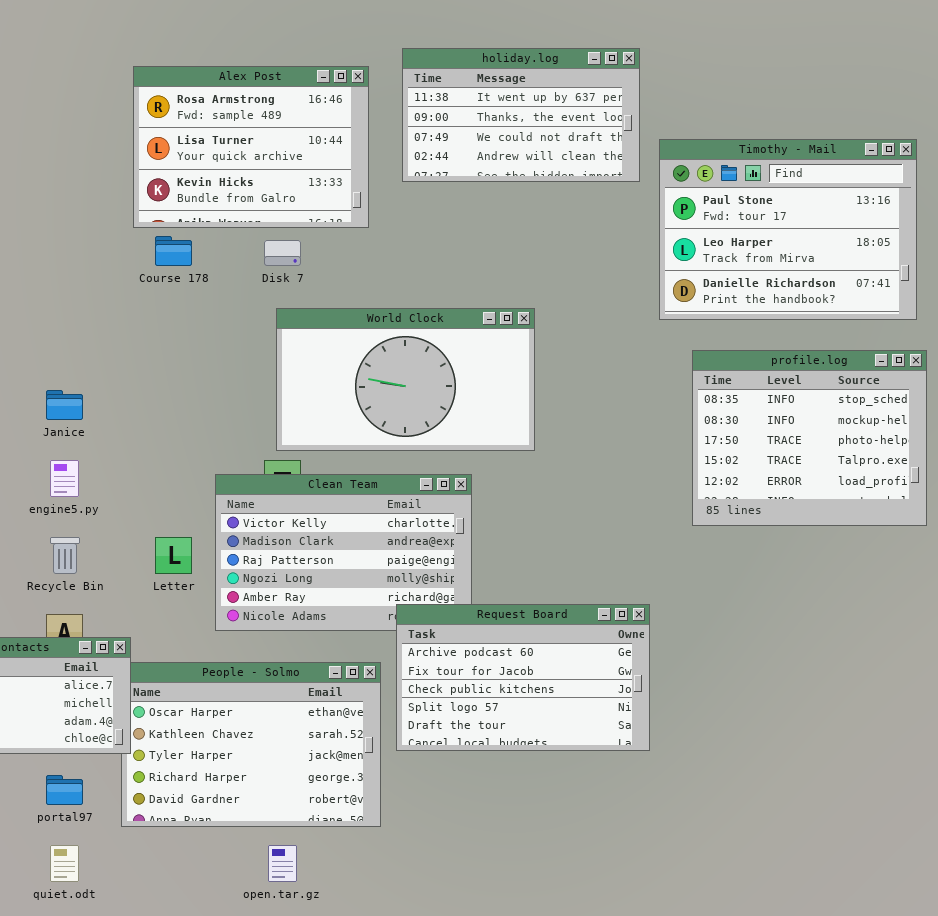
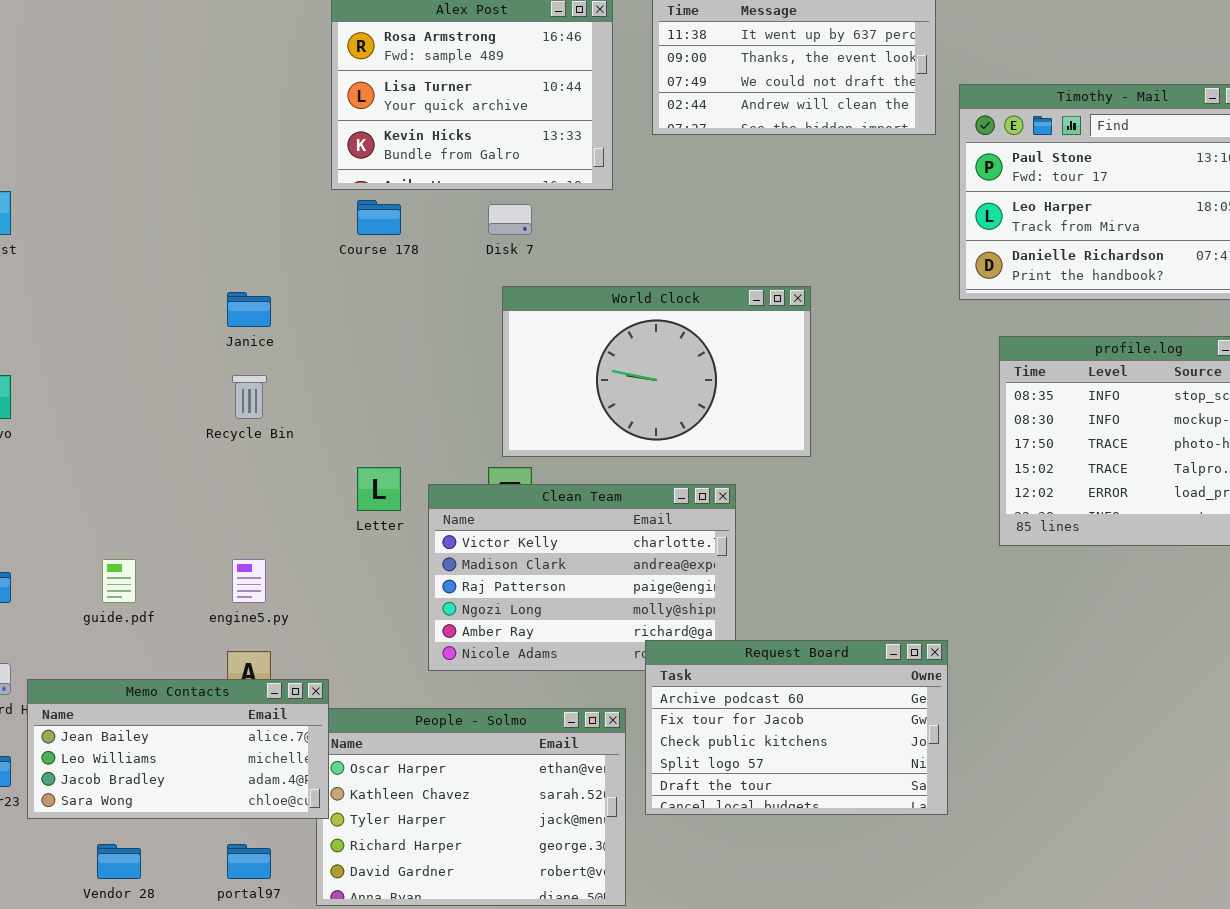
Janice: [46,390,83,420] -> [227,292,271,327], moved
engine5.py: [50,460,79,497] -> [232,559,266,603], moved
Recycle Bin: [50,537,80,574] -> [232,375,267,419], moved
Letter: [155,537,192,574] -> [357,467,401,511], moved

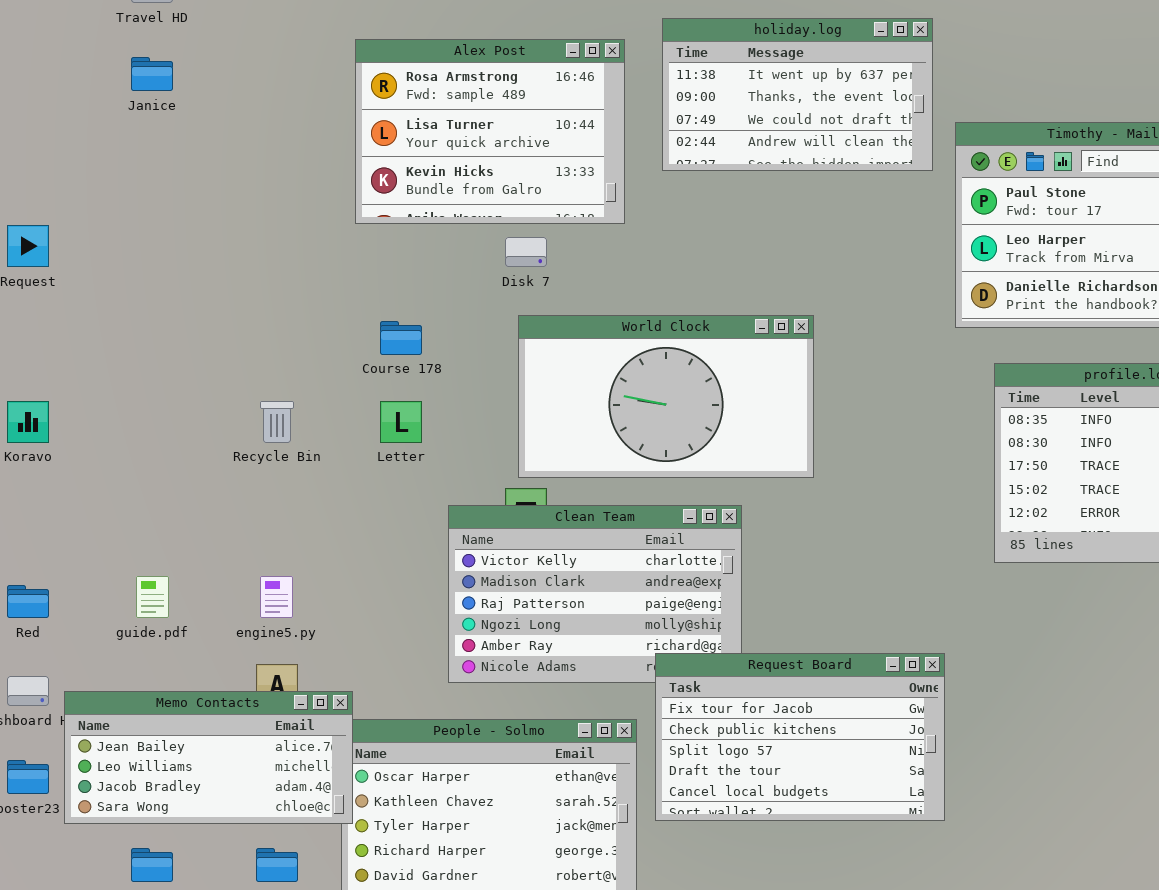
Course 178: [357,200,401,235] -> [380,321,422,355], moved
Janice: [227,292,271,327] -> [131,57,173,91], moved
Letter: [357,467,401,511] -> [380,401,422,443], moved
Request Board: [645,640,948,815] -> [655,653,945,821], scrolled down 1 row

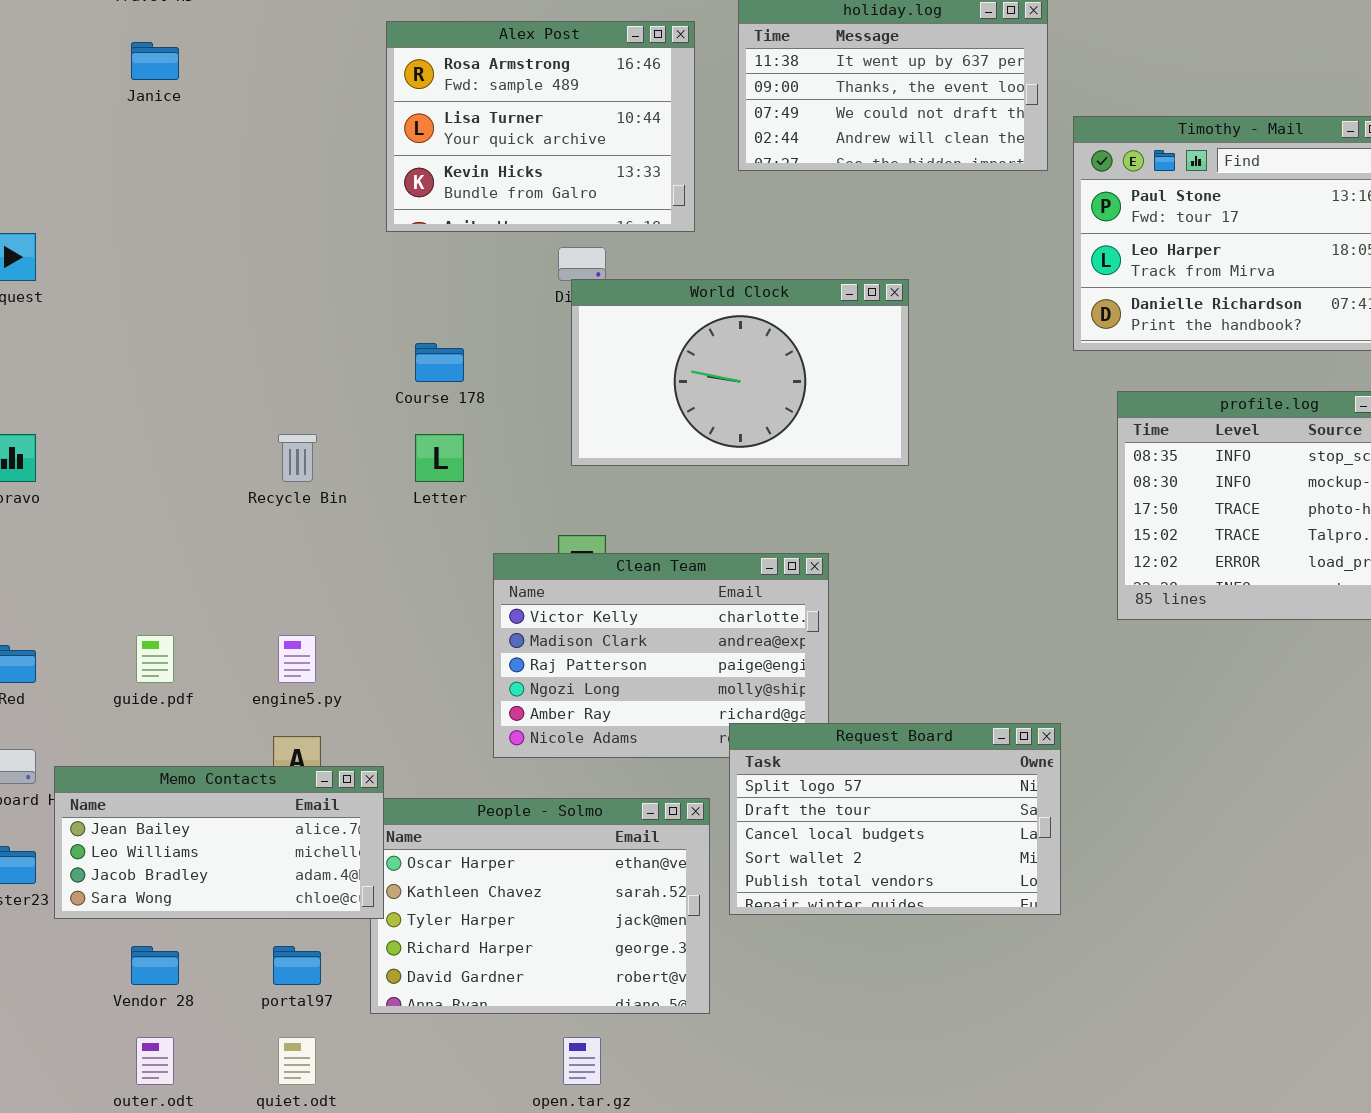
World Clock: [518,315,814,478] -> [571,279,909,466], moved
Request Board: [655,653,945,821] -> [729,723,1061,915], scrolled down 2 rows

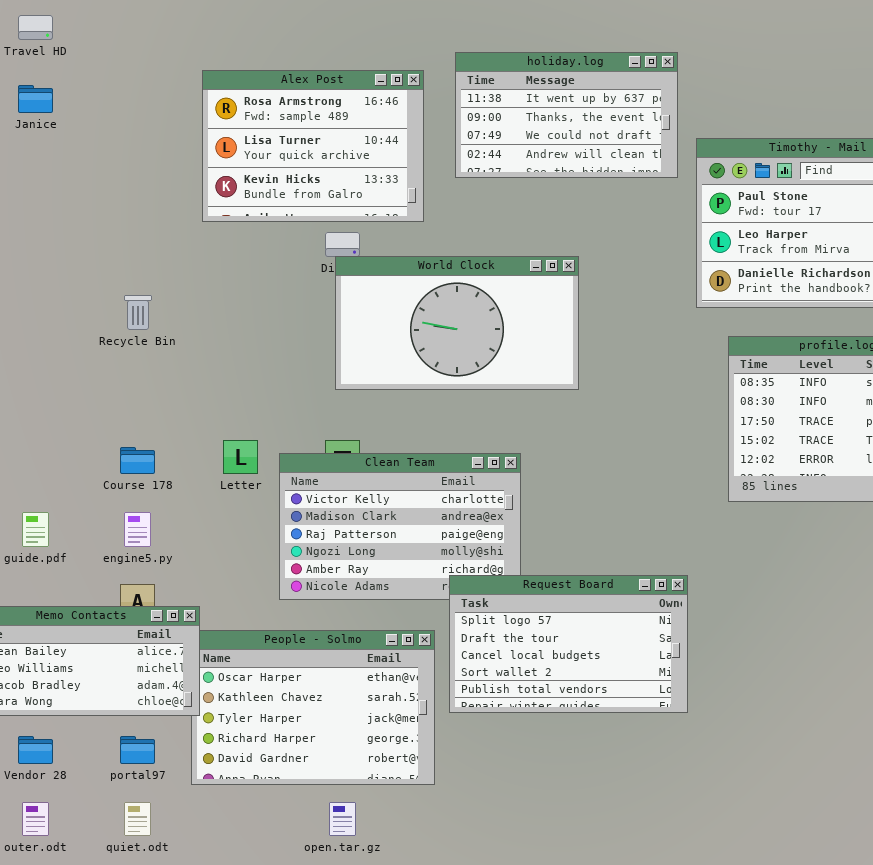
Course 178: [415,343,464,382] -> [120,447,155,474], moved
Recycle Bin: [278,434,317,482] -> [124,295,152,330], moved
Letter: [415,434,464,482] -> [223,440,258,474], moved

